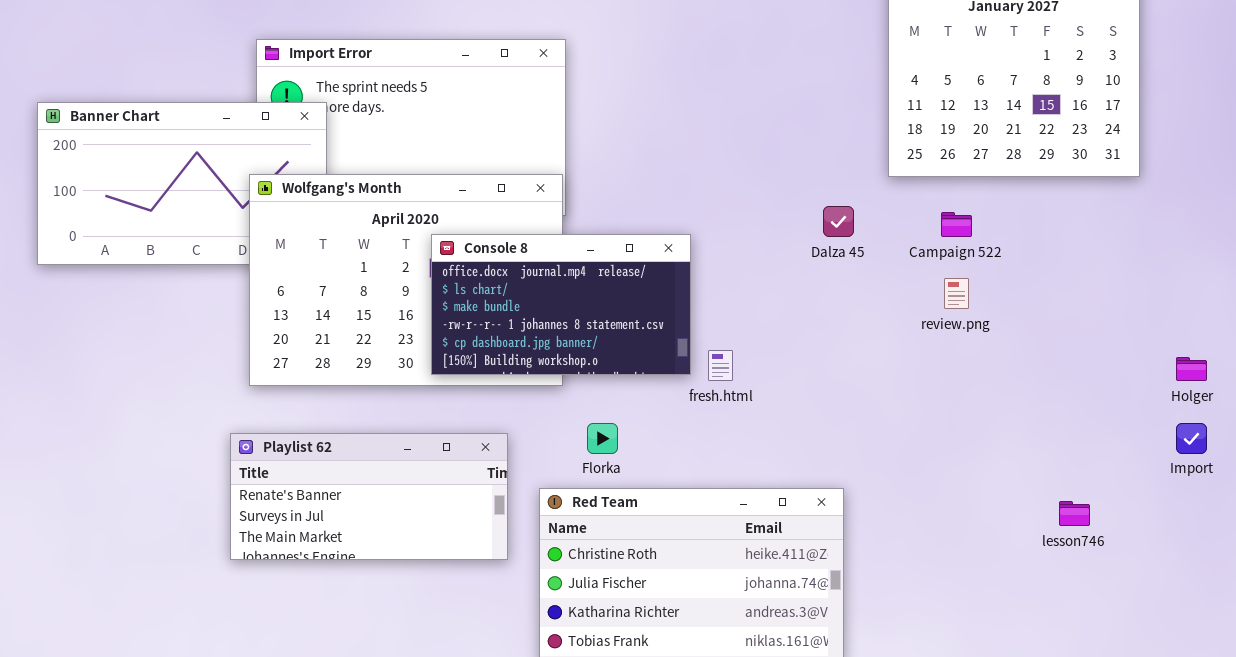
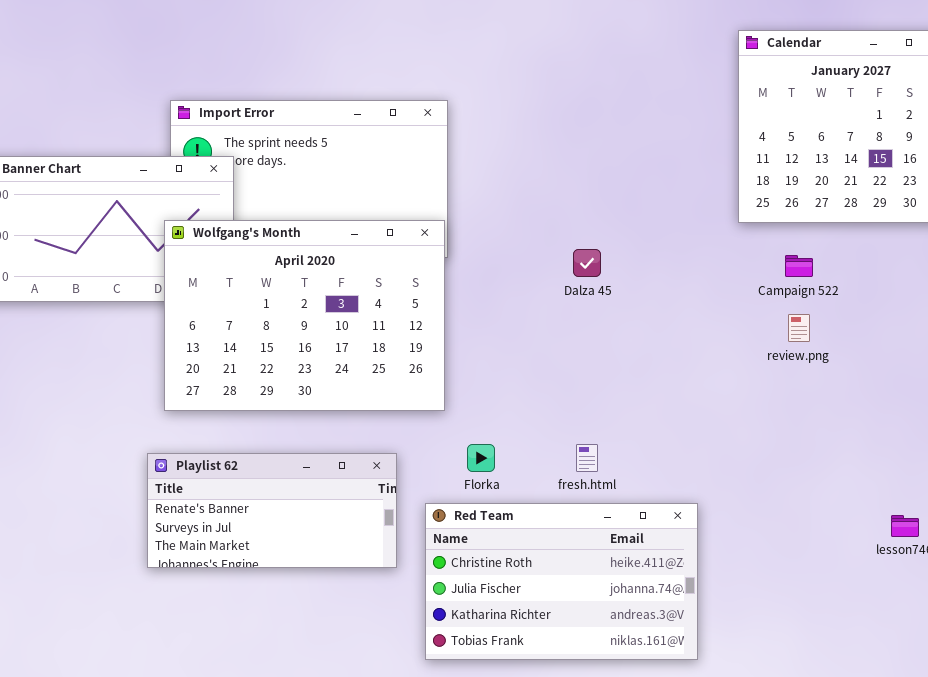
Dalza 45: [823,206,854,237] -> [573,249,601,277], moved
Console 8: [431,234,691,375] -> none, closed
fresh.html: [708,350,733,381] -> [576,444,598,472], moved

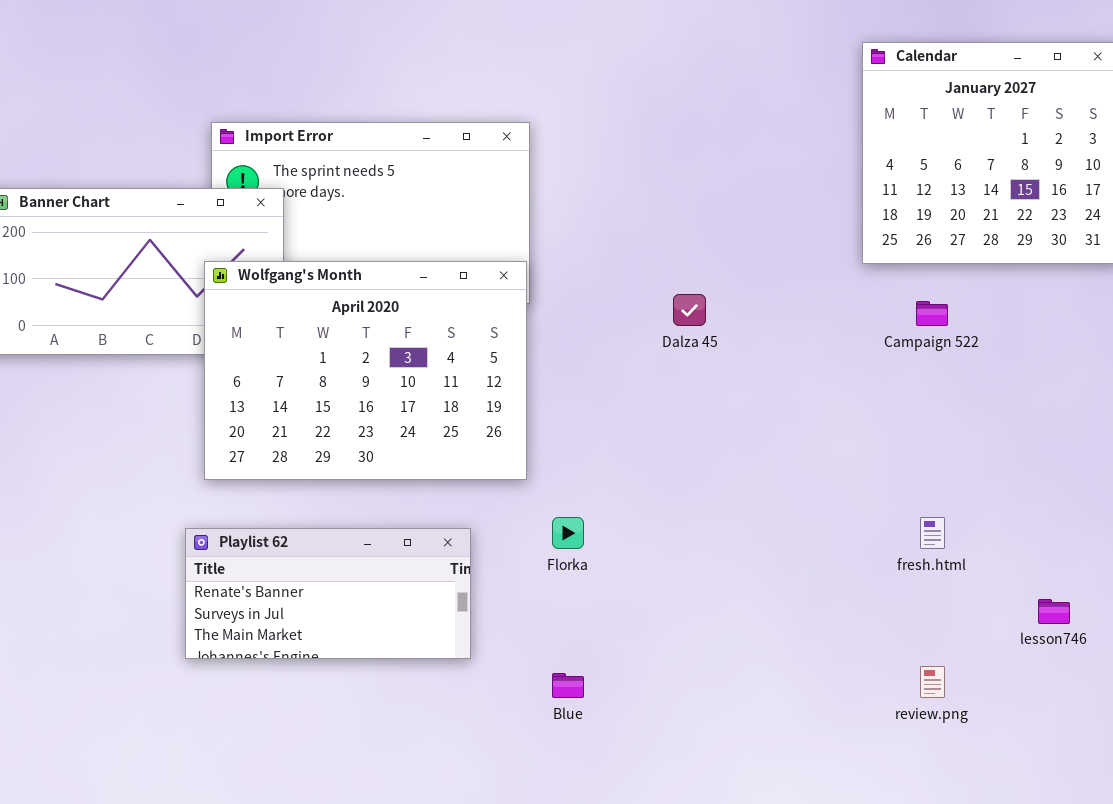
review.png: [788,314,810,342] -> [920,666,945,698], moved
fresh.html: [576,444,598,472] -> [920,517,945,549], moved
Red Team: [425,503,698,660] -> none, closed

